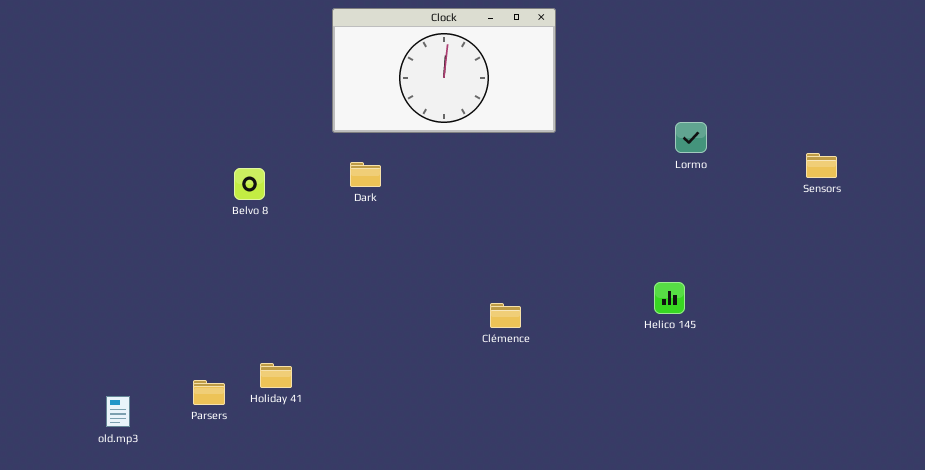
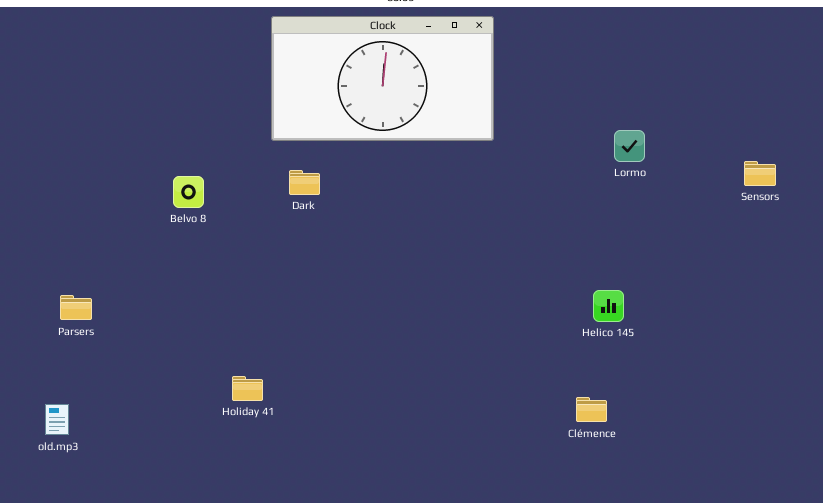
Clémence: [490,303,521,328] -> [576,397,607,422], moved
Holiday 41: [260,363,292,388] -> [232,376,263,401], moved
Parsers: [193,380,225,405] -> [60,295,92,320], moved

